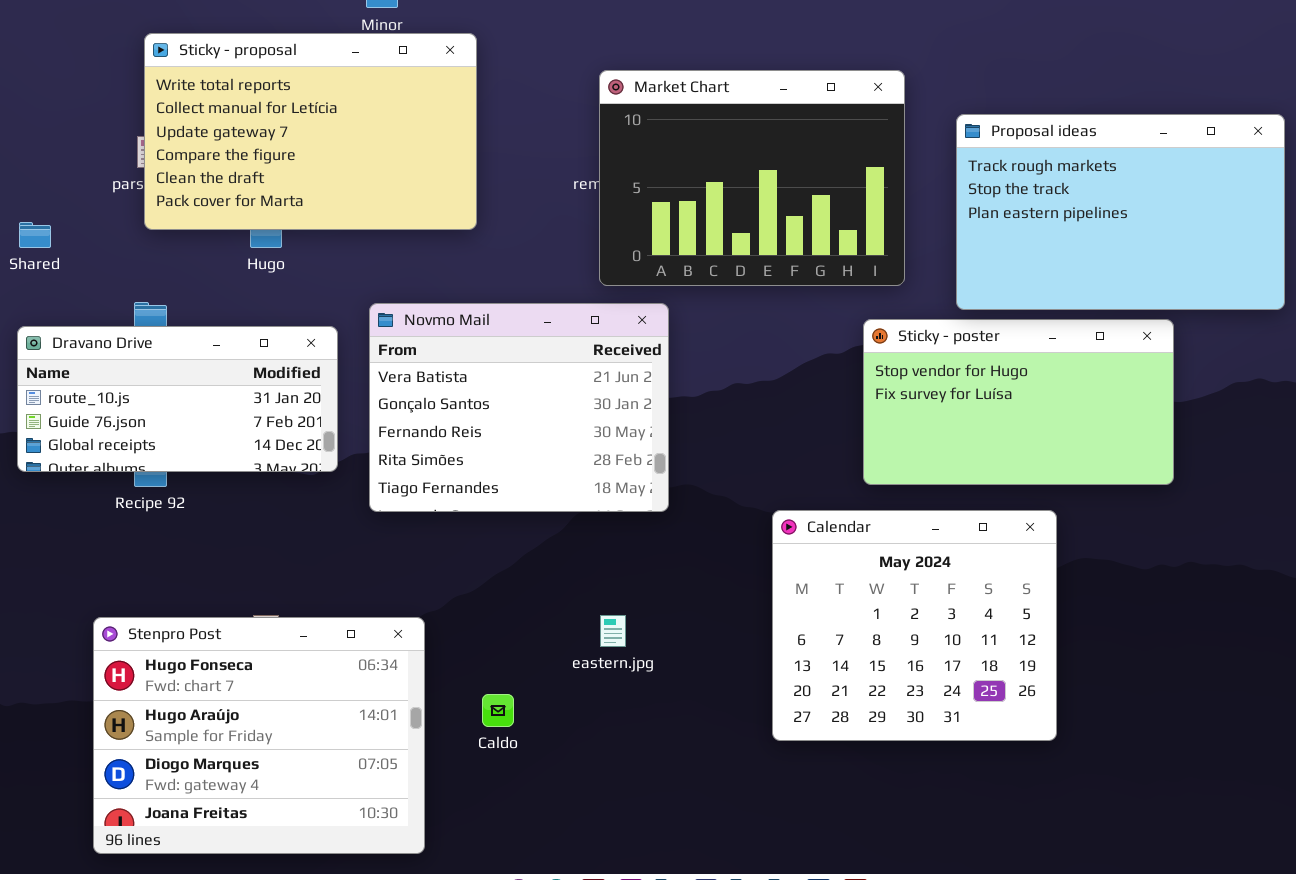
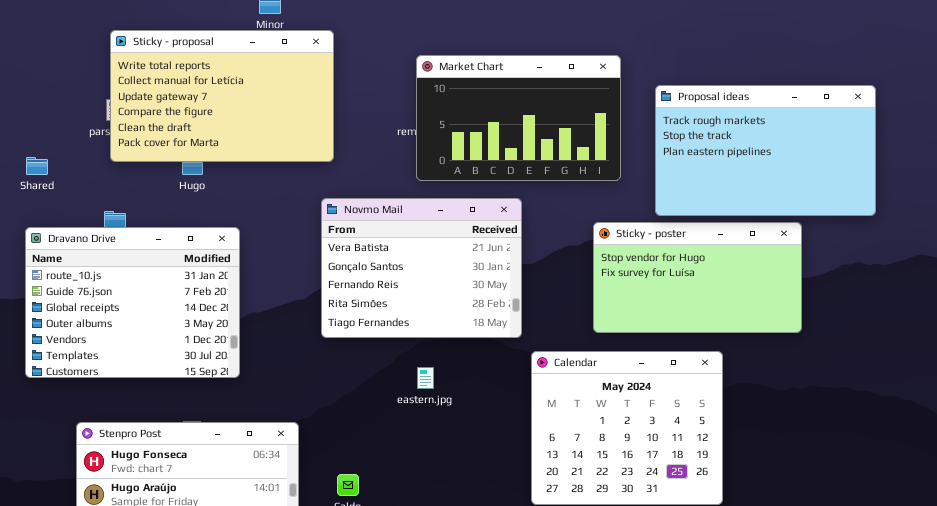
Market Chart: [599,70,905,286] -> [416,55,621,181], resized
Novmo Mail: [369,303,669,512] -> [321,198,522,338], moved
Dravano Drive: [17,326,338,472] -> [25,227,240,378], resized
eastern.jpg: [600,615,626,647] -> [417,367,434,389], moved

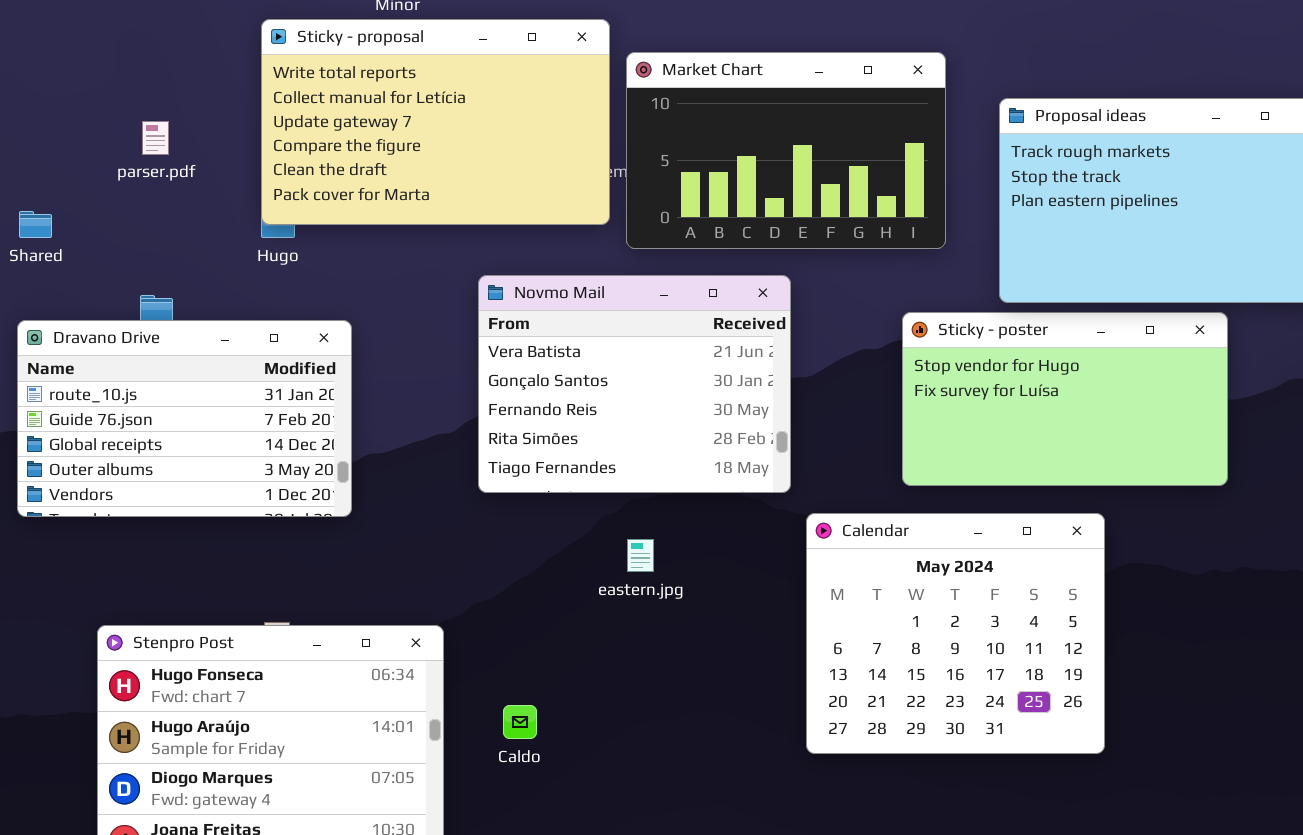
Sticky - proposal: [110,30,334,162] -> [261,19,610,225], moved
Dravano Drive: [25,227,240,378] -> [17,320,352,517], resized

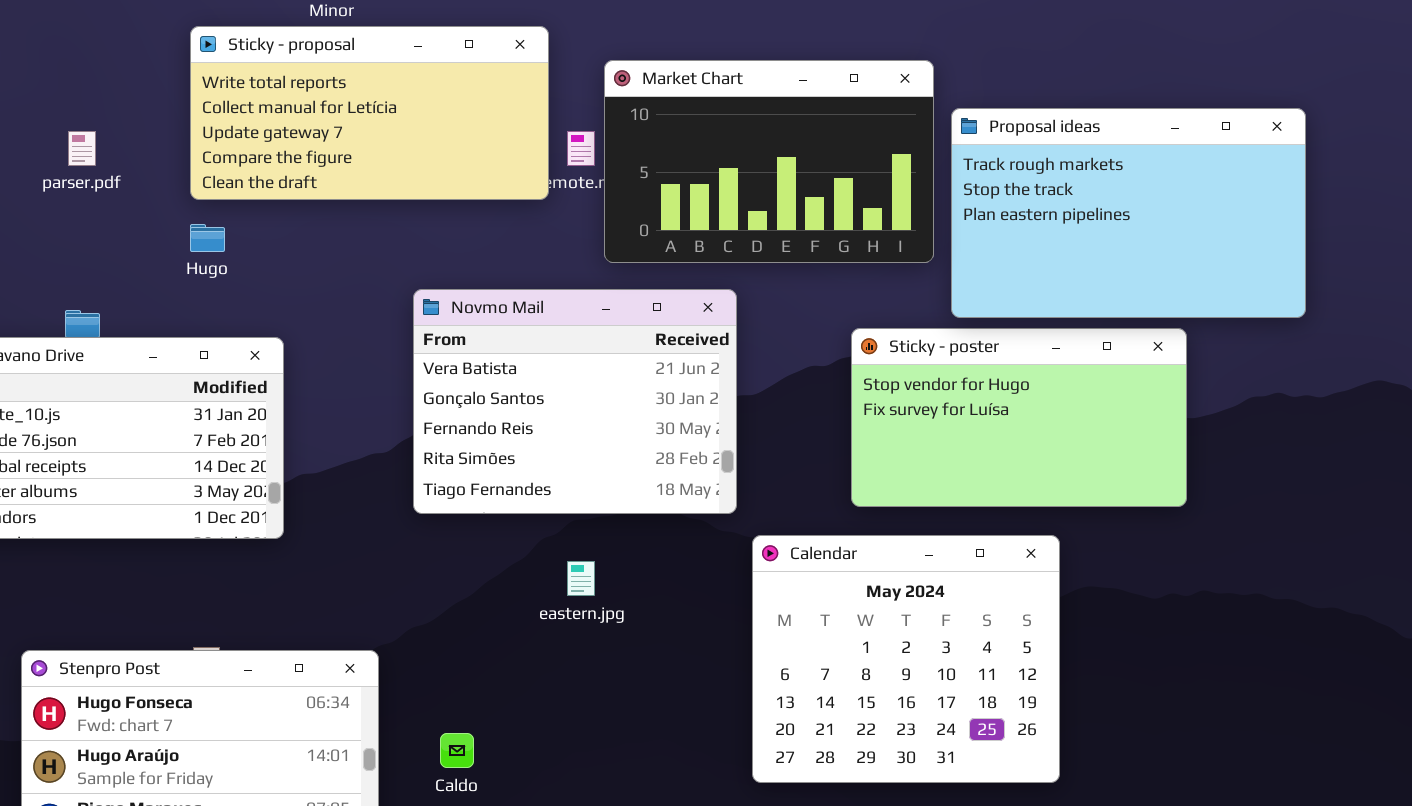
Sticky - proposal: [261,19,610,225] -> [190,26,549,200], resized
Market Chart: [626,52,946,249] -> [604,60,934,263], moved

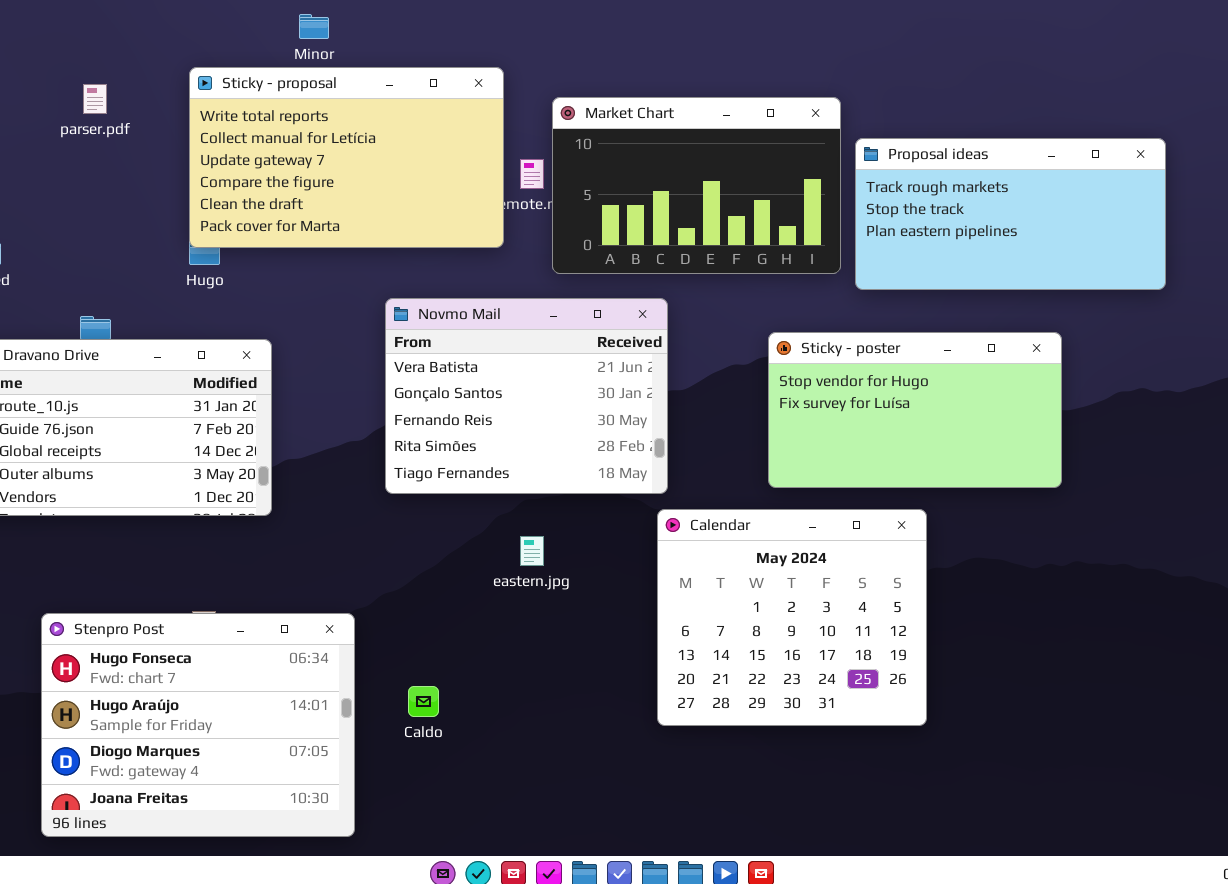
Sticky - proposal: [190,26,549,200] -> [189,67,504,248], resized
Proposal ideas: [951,108,1306,318] -> [855,138,1166,290], resized
parser.pdf: [68,131,96,166] -> [83,84,107,114], moved
Calendar: [752,535,1060,783] -> [657,509,927,726], moved

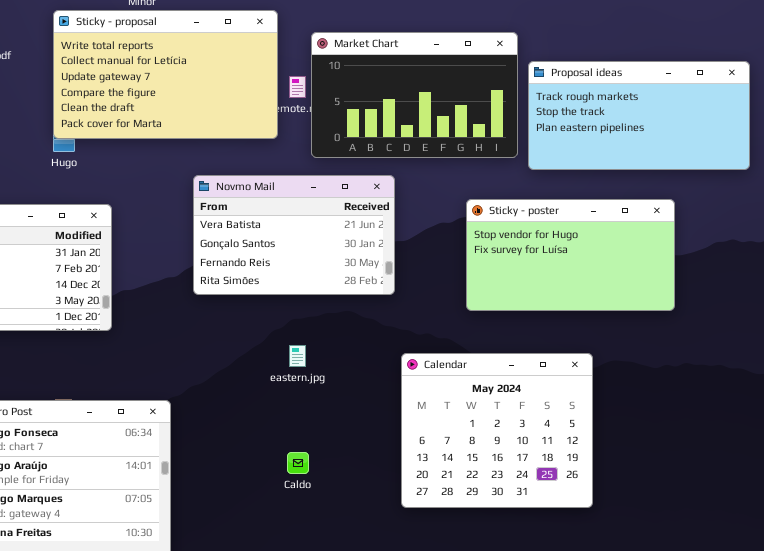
Novmo Mail: [385,298,668,494] -> [193,175,395,295], resized
Calendar: [657,509,927,726] -> [401,353,593,508], moved
Caldo: [408,686,439,717] -> [287,452,309,474], moved

